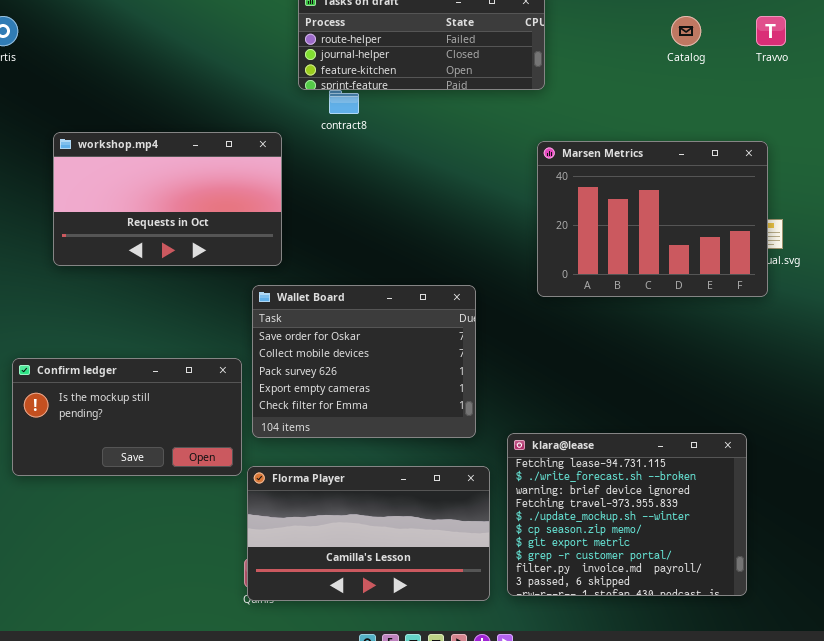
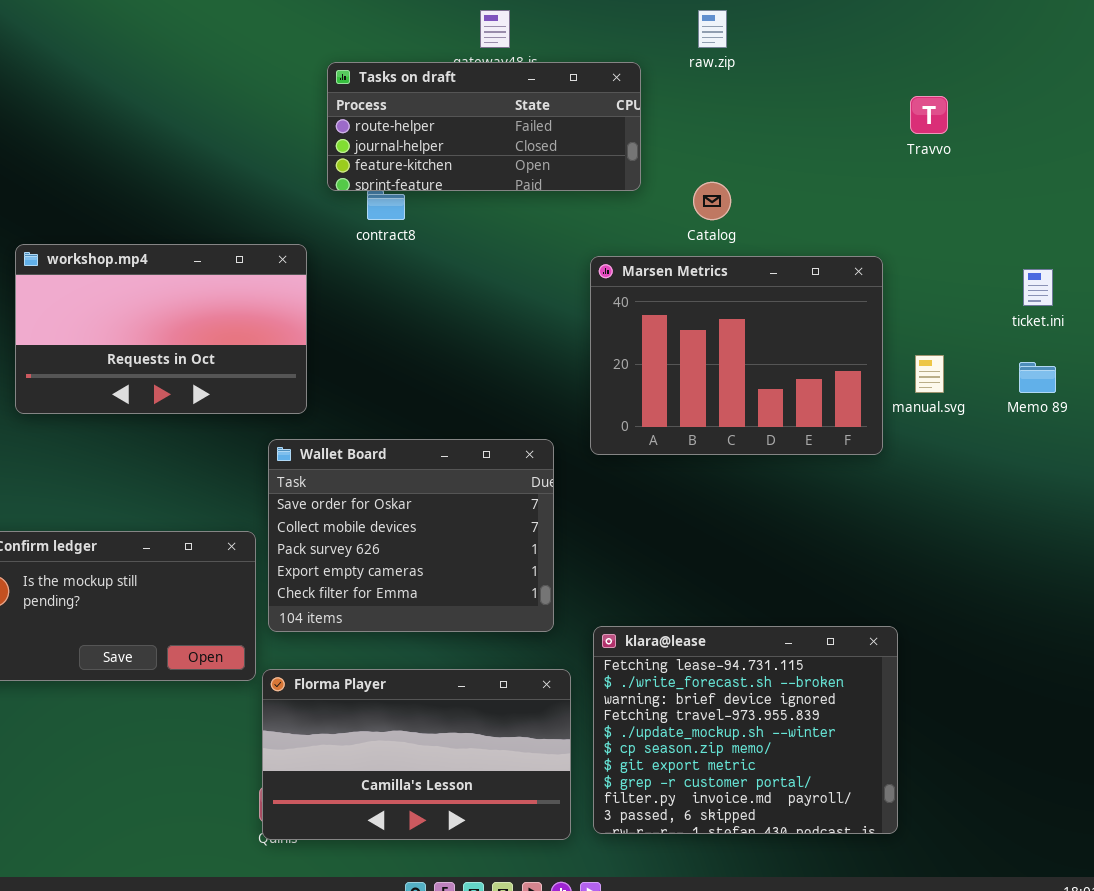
Catalog: [671,16,701,46] -> [693,182,731,220], moved
Marsen Metrics: [537,141,768,297] -> [590,256,883,455], moved

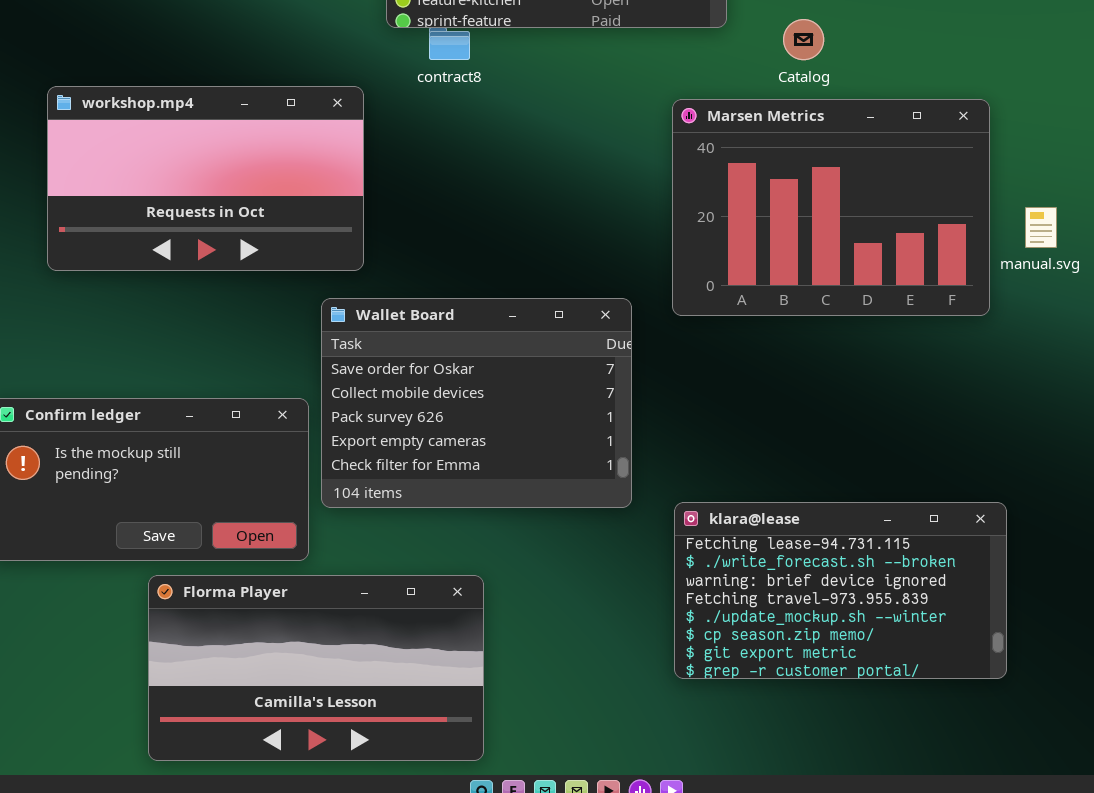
klara@lease: [593,626,898,834] -> [674,502,1007,679], resized
Florma Player: [262,669,571,840] -> [148,575,484,761], moved

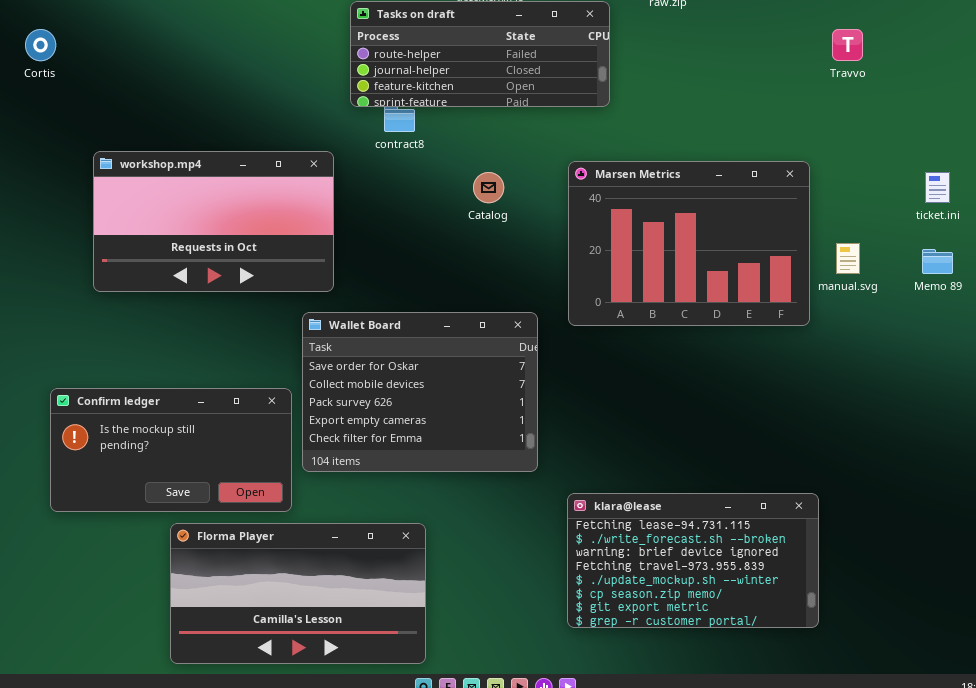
Catalog: [783,19,824,60] -> [473,172,504,203], moved
klara@lease: [674,502,1007,679] -> [567,493,819,628], moved

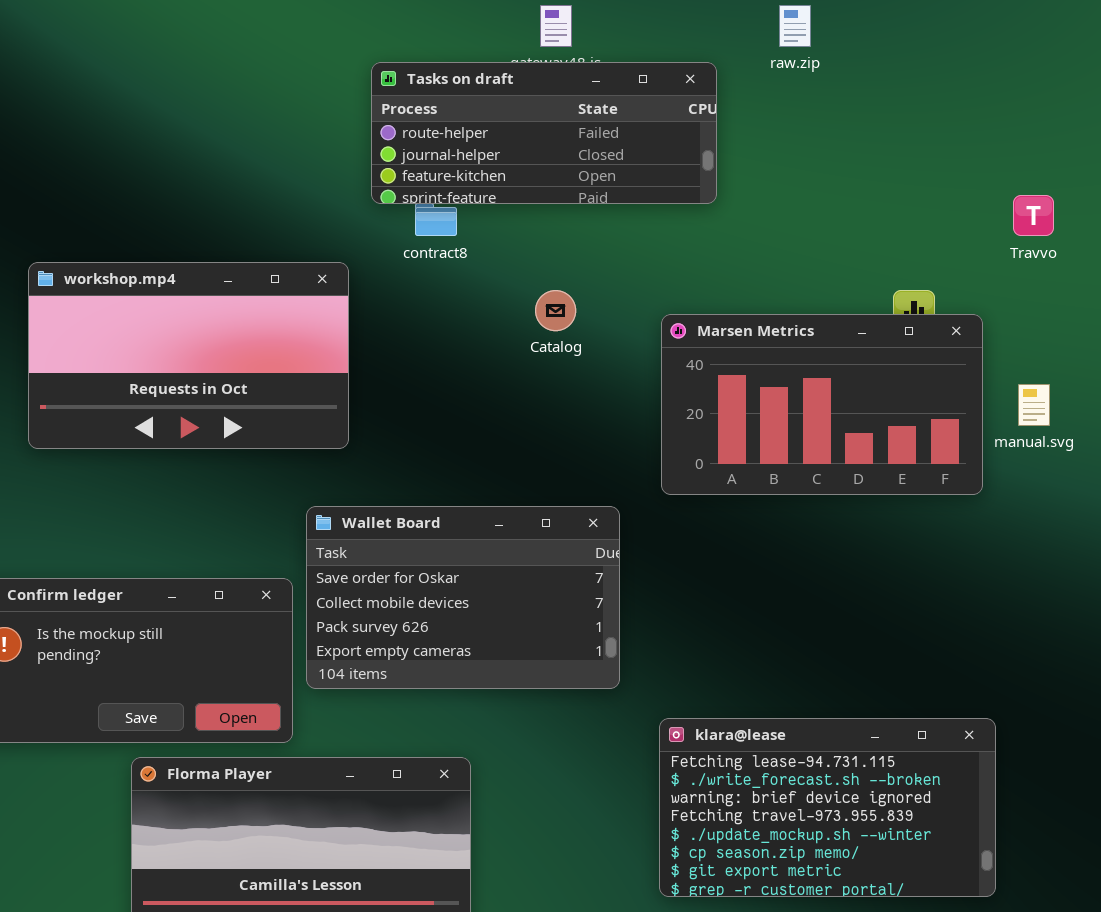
Travvo: [832,29,863,61] -> [1013,195,1054,236], moved
Marsen Metrics: [568,161,810,326] -> [661,314,983,495], resized
Wallet Board: [302,312,538,472] -> [306,506,620,689], resized

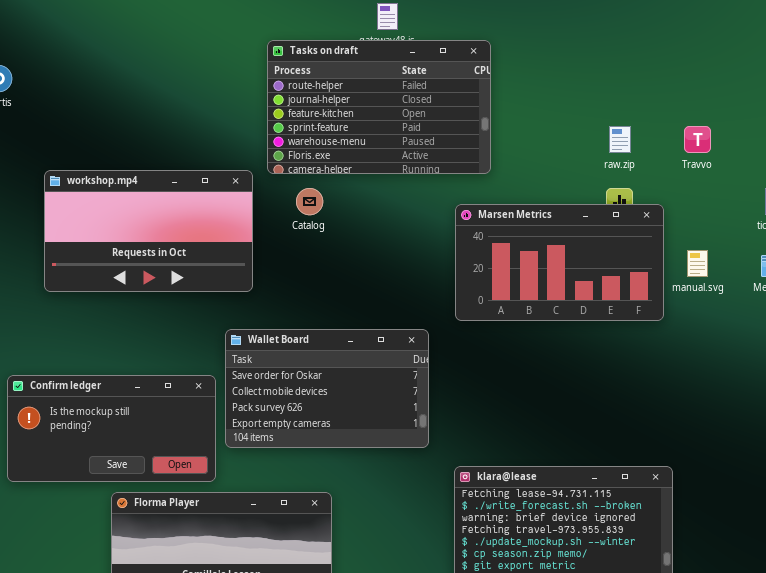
raw.zip: [779,5,811,47] -> [609,126,631,153], moved
Tasks on draft: [371,62,717,204] -> [267,40,491,174], resized
Catalog: [535,290,576,331] -> [296,188,323,215], moved

